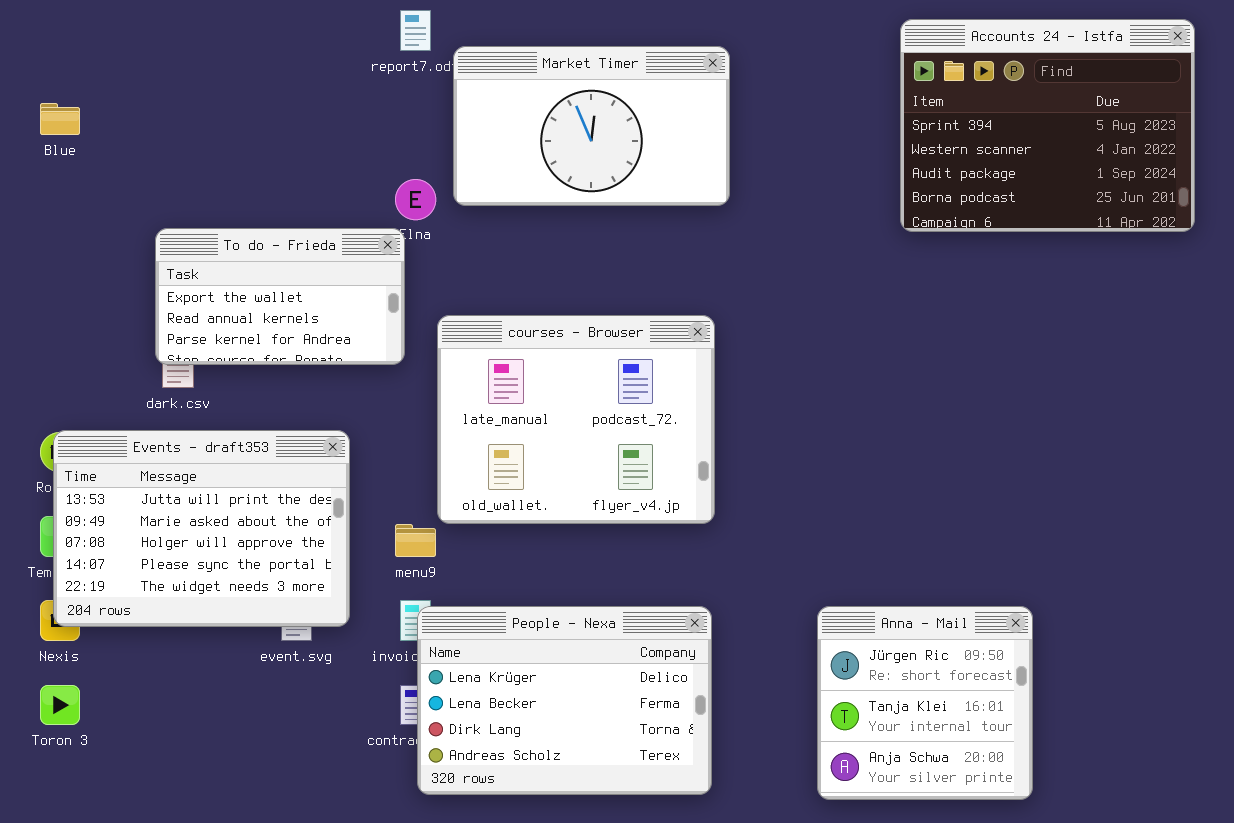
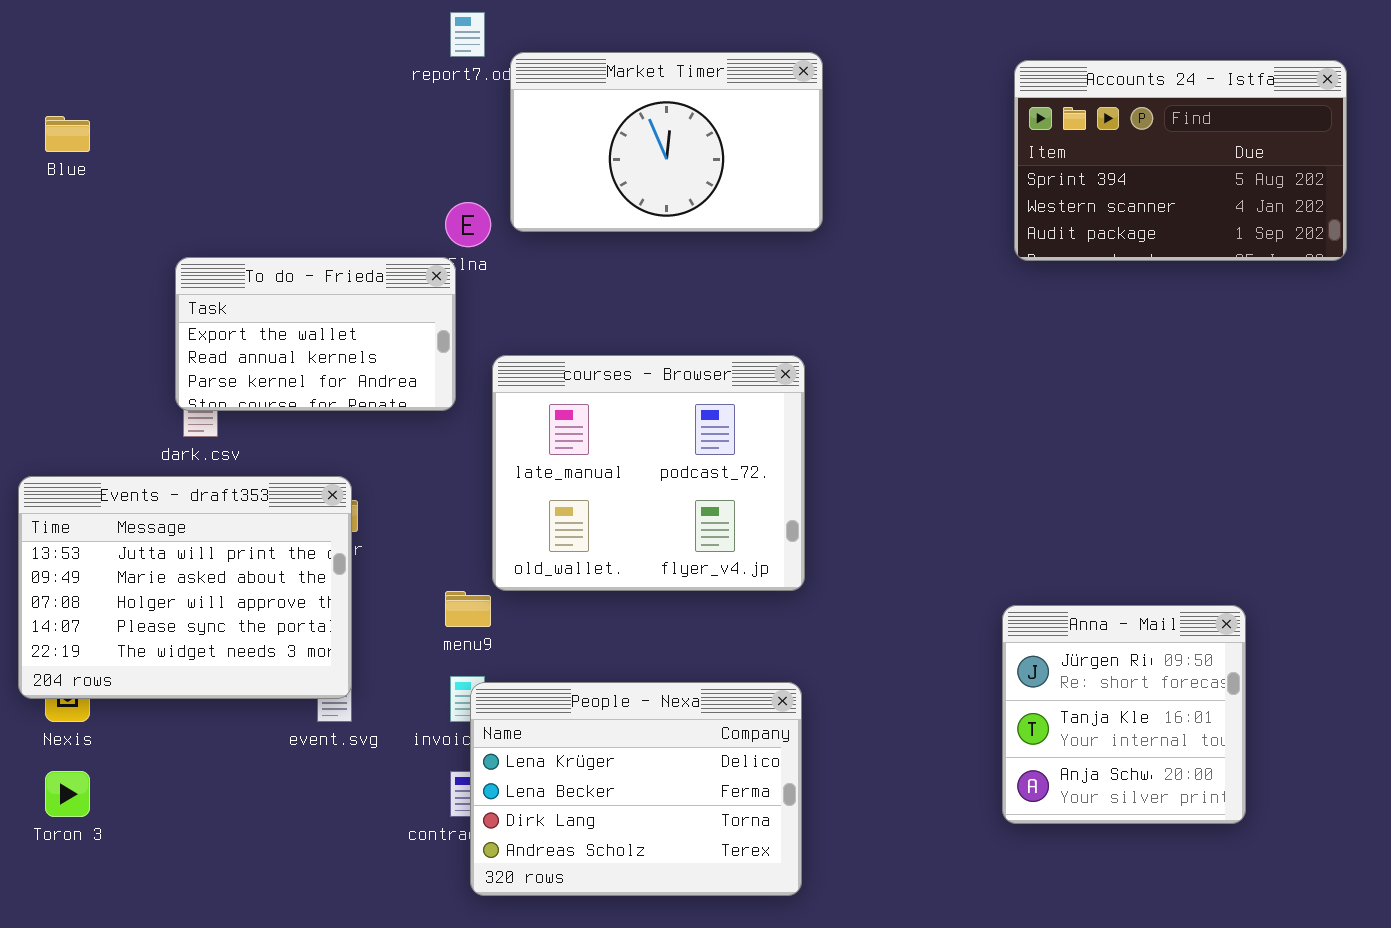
Accounts 24 - Istfa: [900,19,1195,232] -> [1014,60,1347,261], resized
Events - draft353: [53,430,350,627] -> [18,476,352,699], moved
Anna - Mail: [817,606,1033,800] -> [1002,605,1246,824], moved

